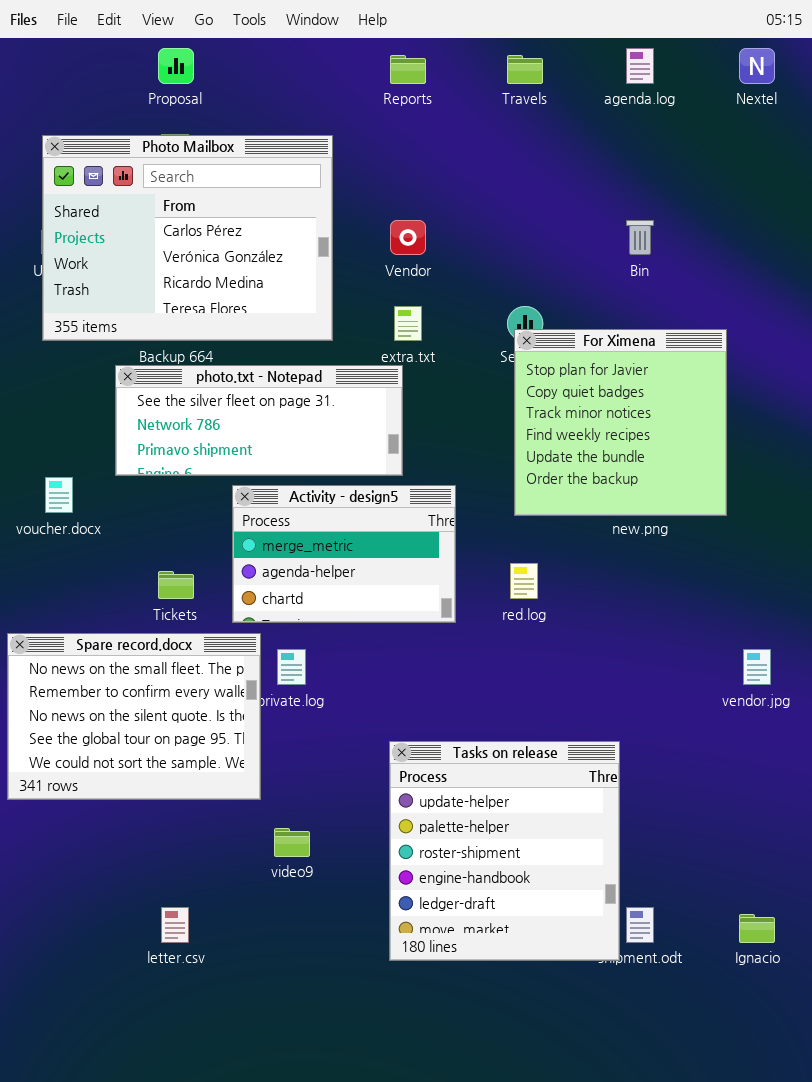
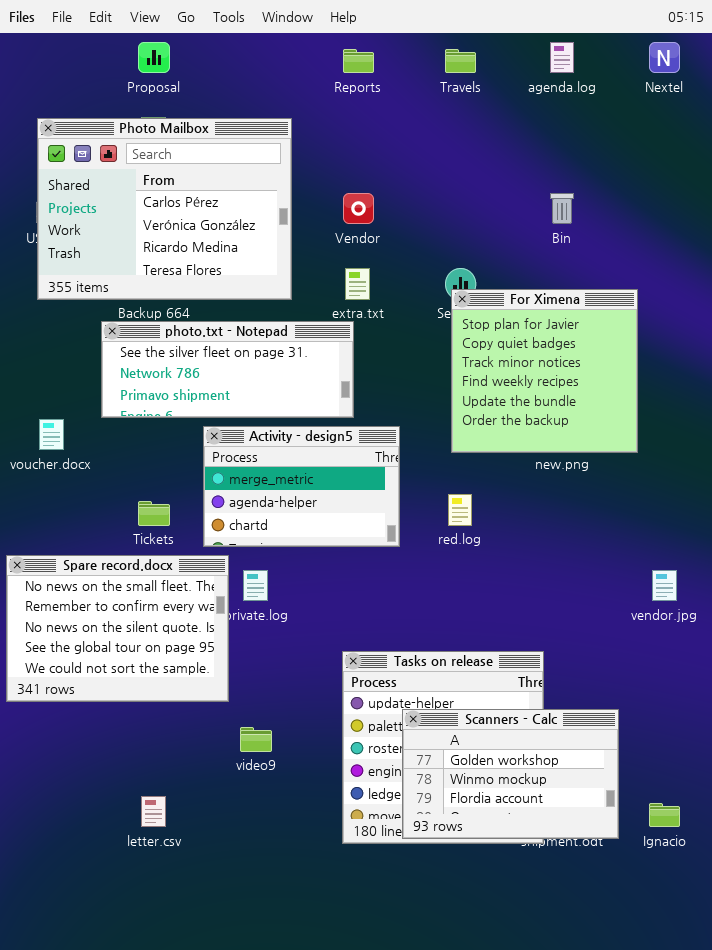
Scanners - Calc: none -> [402,709,619,839], opened

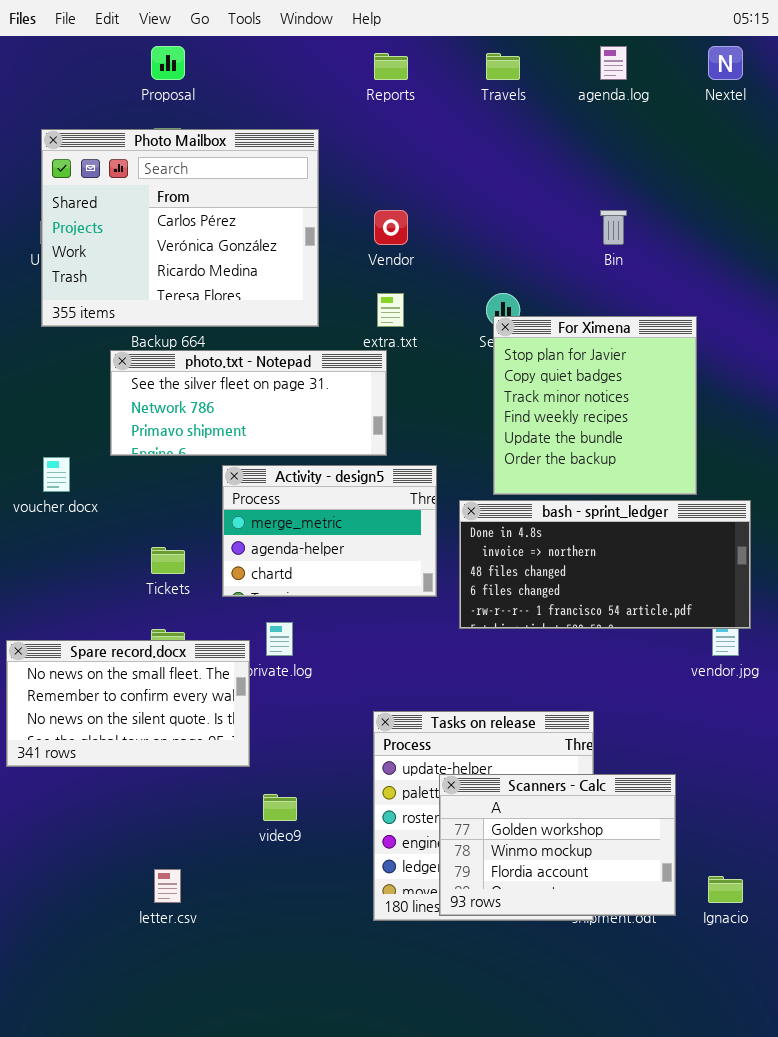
bash - sprint_ledger: none -> [459,500,751,629], opened
Spare record.docx: [6,555,229,702] -> [6,640,250,767], resized

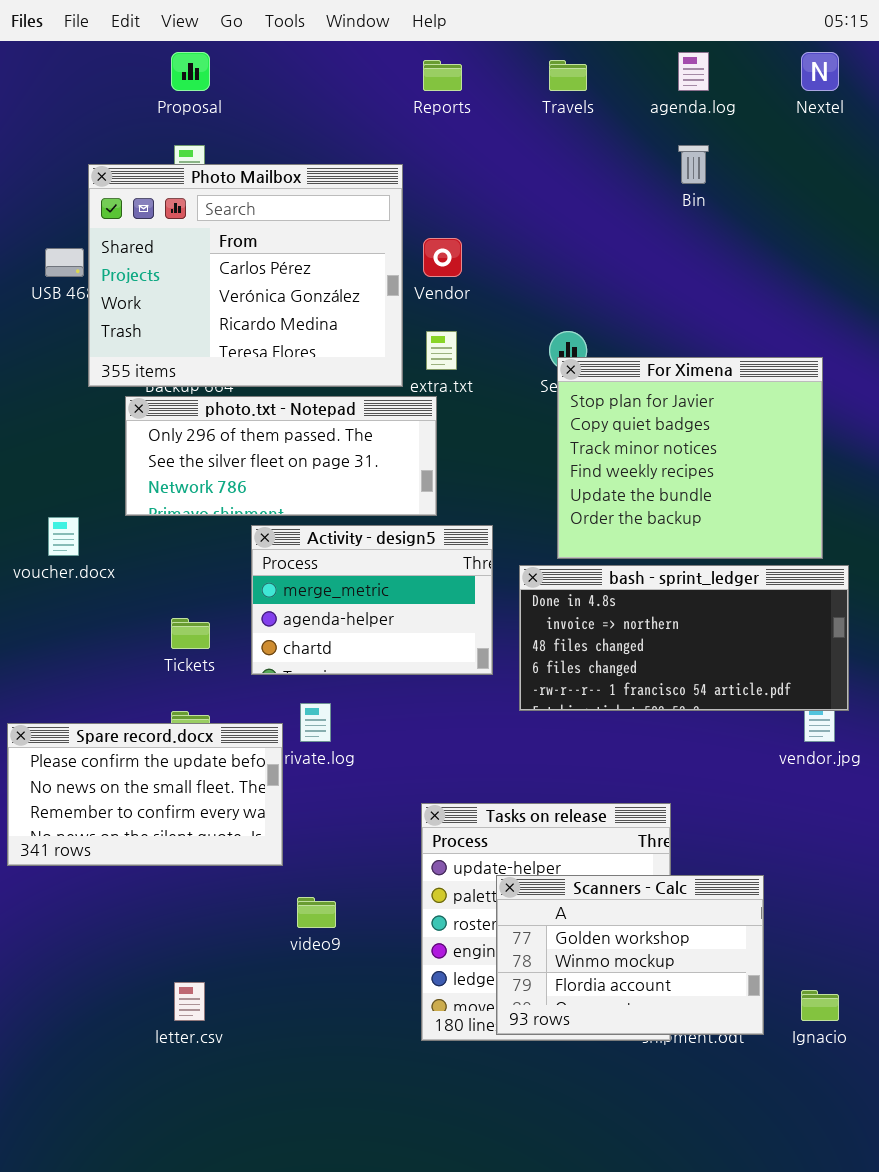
Photo Mailbox: [41,129,319,327] -> [88,164,403,387], moved
Bin: [600,210,627,245] -> [678,145,709,184], moved
For Ximena: [493,316,697,495] -> [557,357,823,559], resized
photo.txt - Notepad: [110,350,387,456] -> [125,396,437,516], scrolled up 1 row
Spare record.docx: [6,640,250,767] -> [7,723,283,866], scrolled up 1 row

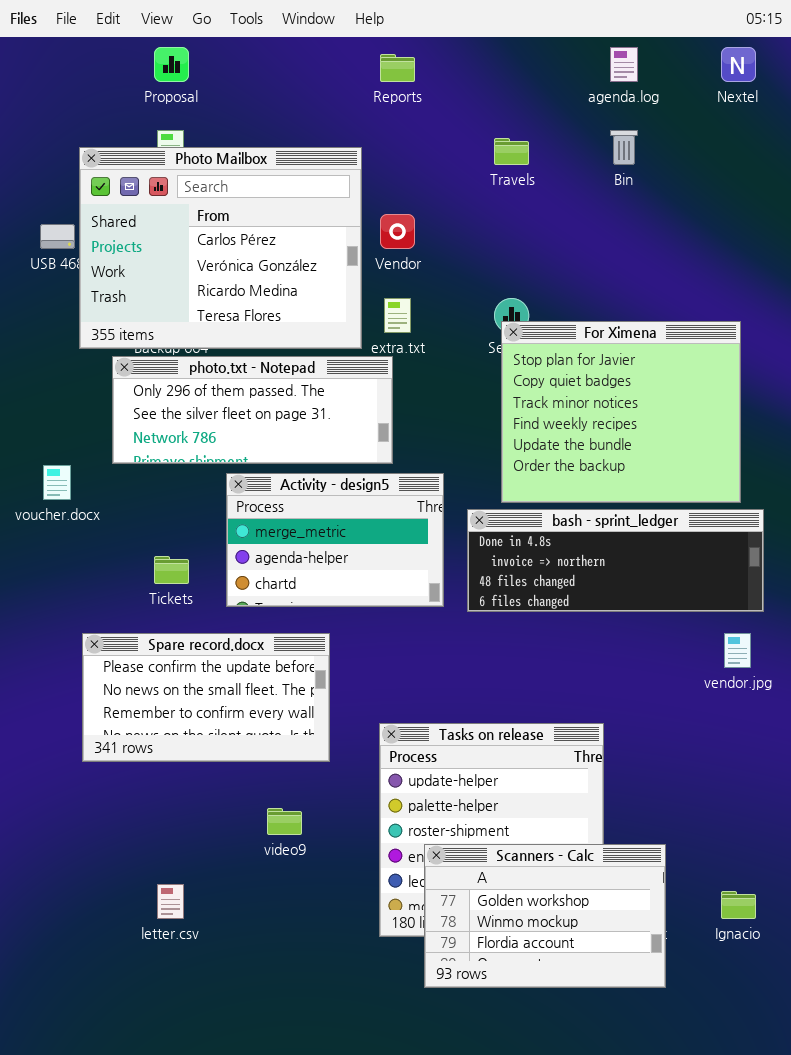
Travels: [549,60,587,91] -> [494,138,529,165], moved
bash - sprint_ledger: [519,565,849,711] -> [467,509,764,612], resized
Spare record.docx: [7,723,283,866] -> [82,633,330,762], moved
Scanners - Calc: [496,875,764,1035] -> [424,844,666,988], moved

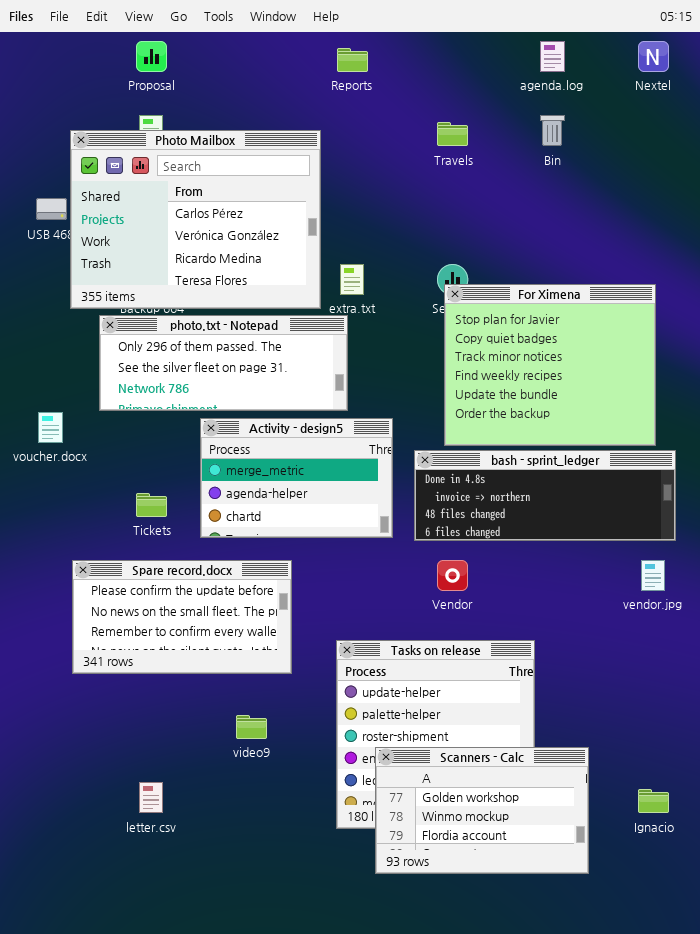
Vendor: [380,214,415,249] -> [437,560,468,591], moved

